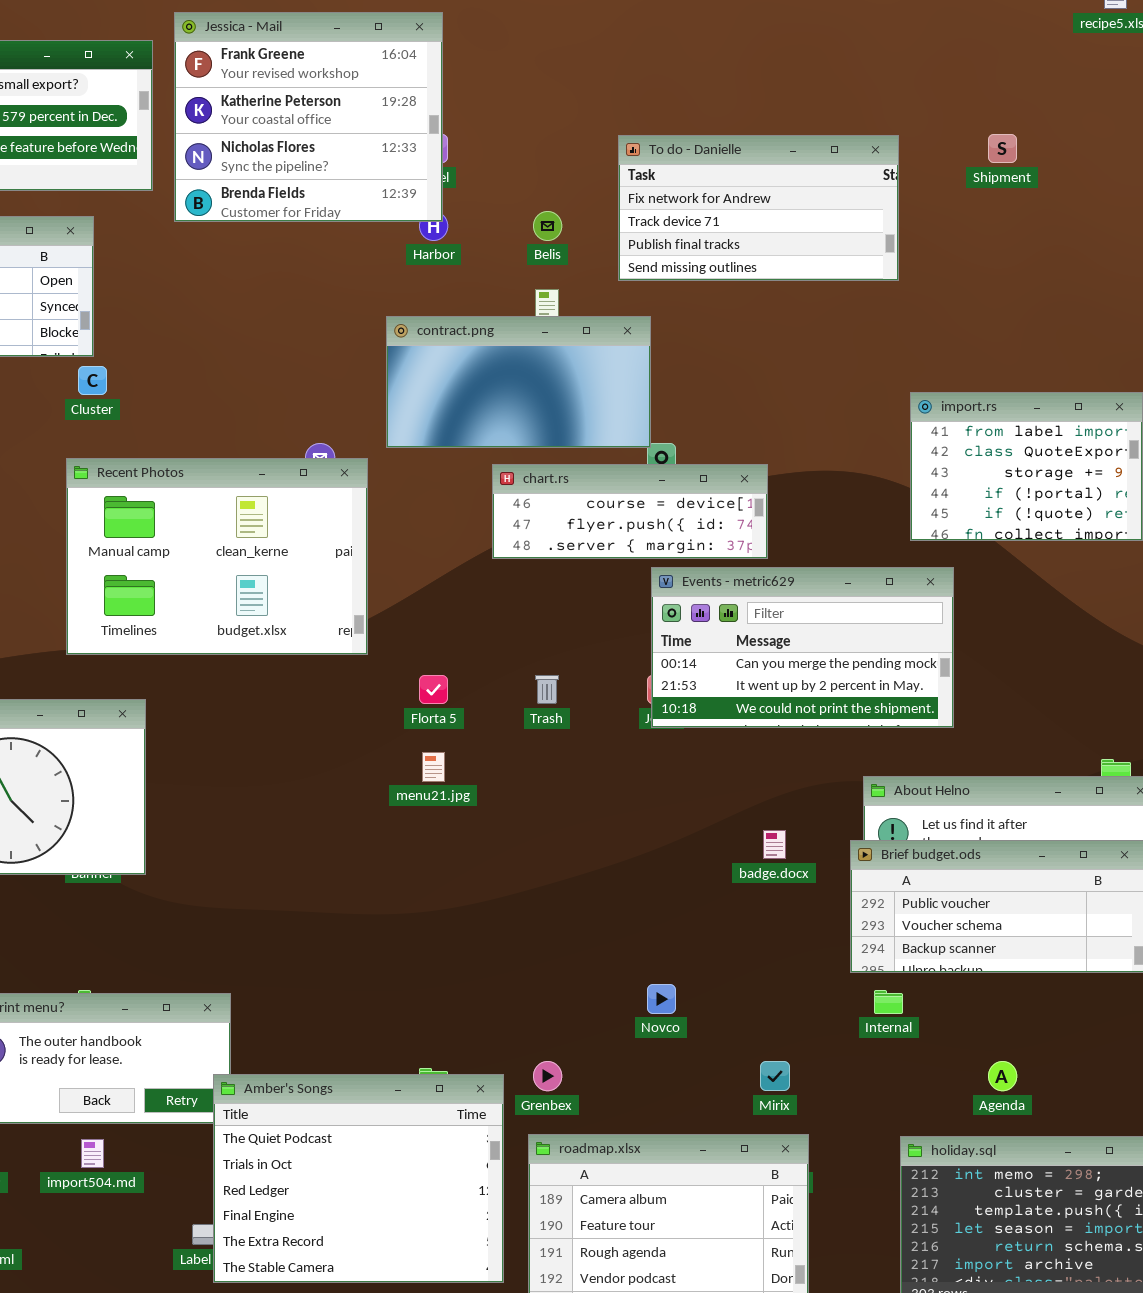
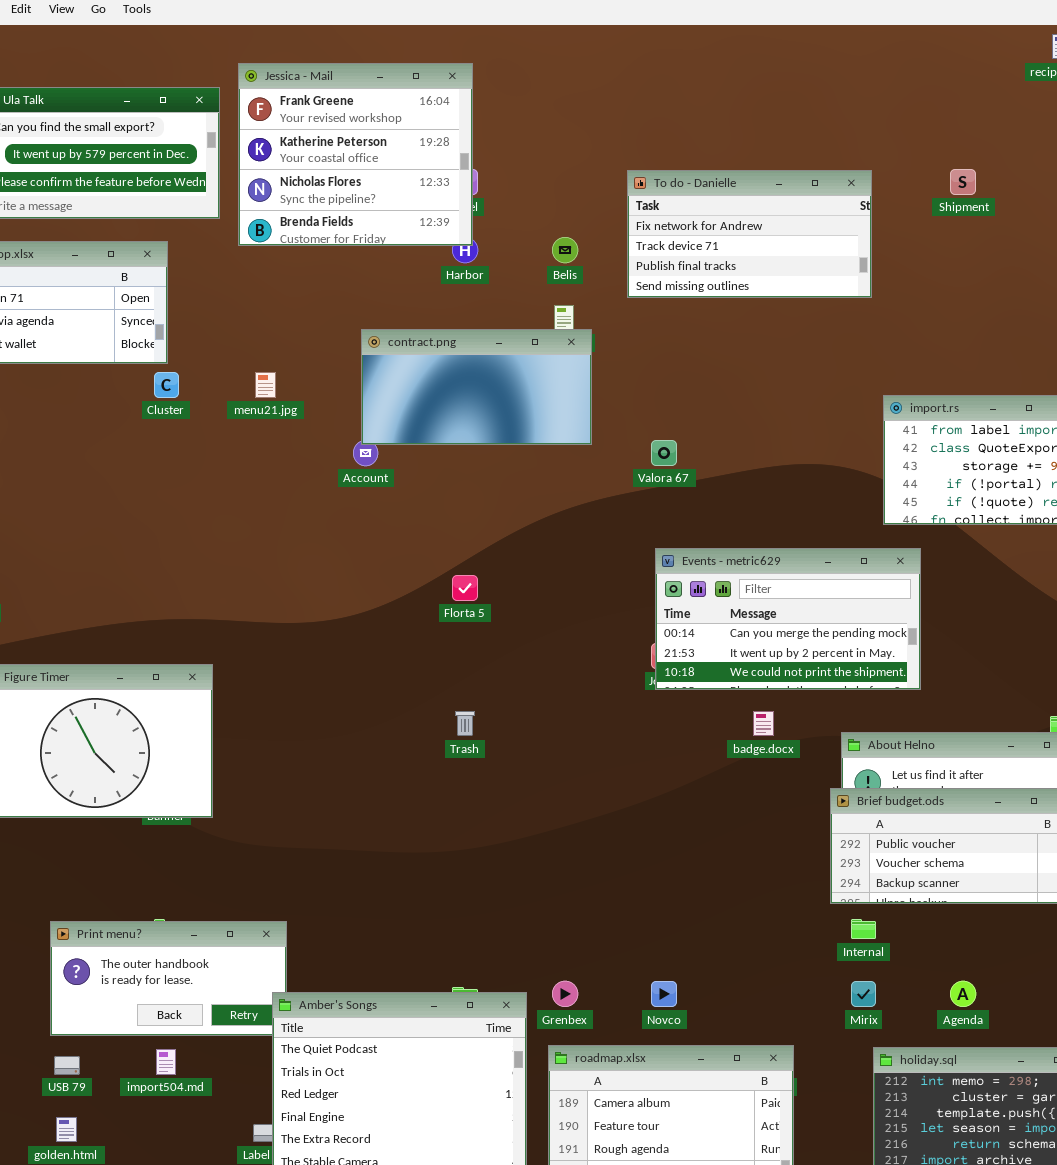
contract.png: [386,316,651,448] -> [361,329,592,445], moved
Recent Photos: [66,458,368,655] -> none, closed
chart.rs: [492,464,768,559] -> none, closed
Florta 5: [419,675,448,704] -> [452,575,478,601], moved
Trash: [535,675,559,704] -> [455,711,475,736], moved
menu21.jpg: [422,752,445,782] -> [255,372,276,398], moved
badge.docx: [763,830,786,859] -> [753,711,774,736], moved
Novco: [647,984,676,1014] -> [651,981,677,1007], moved
Mirix: [760,1061,790,1091] -> [851,981,876,1007], moved

